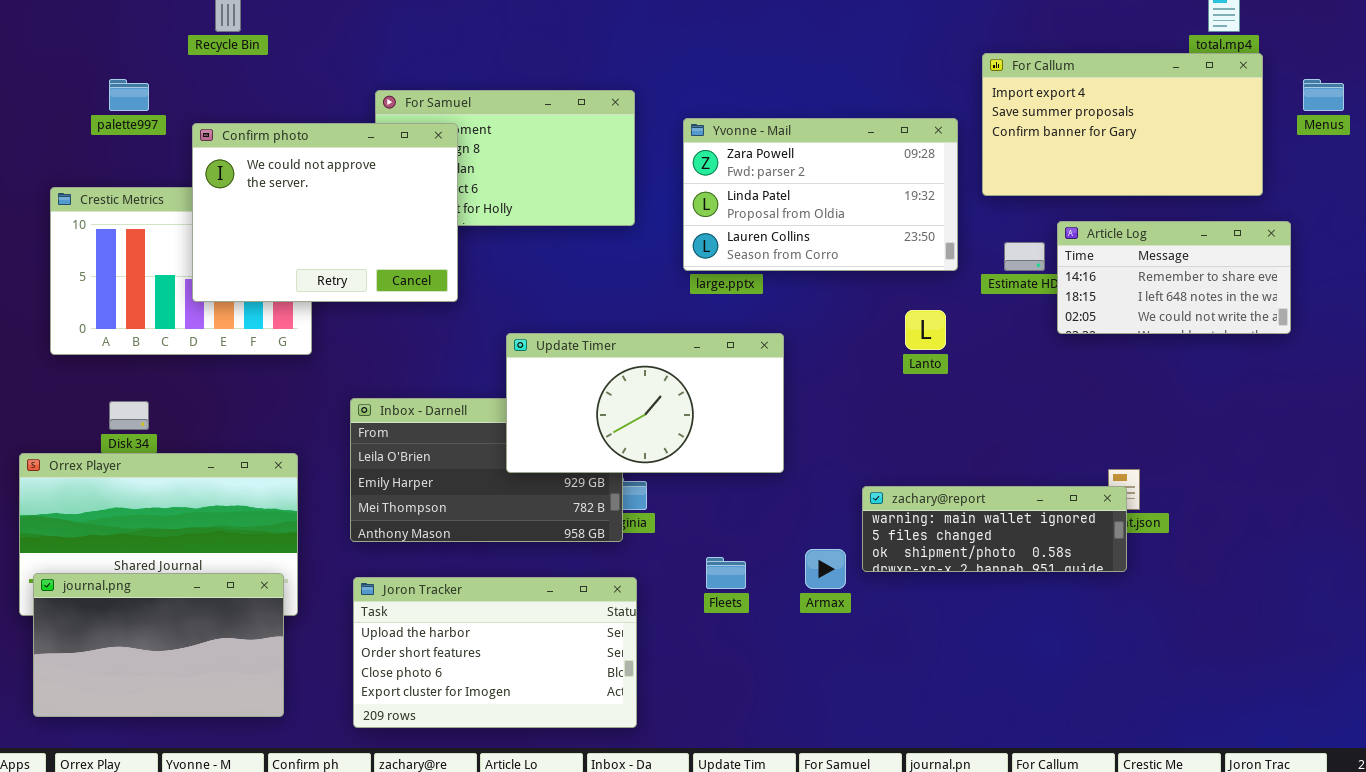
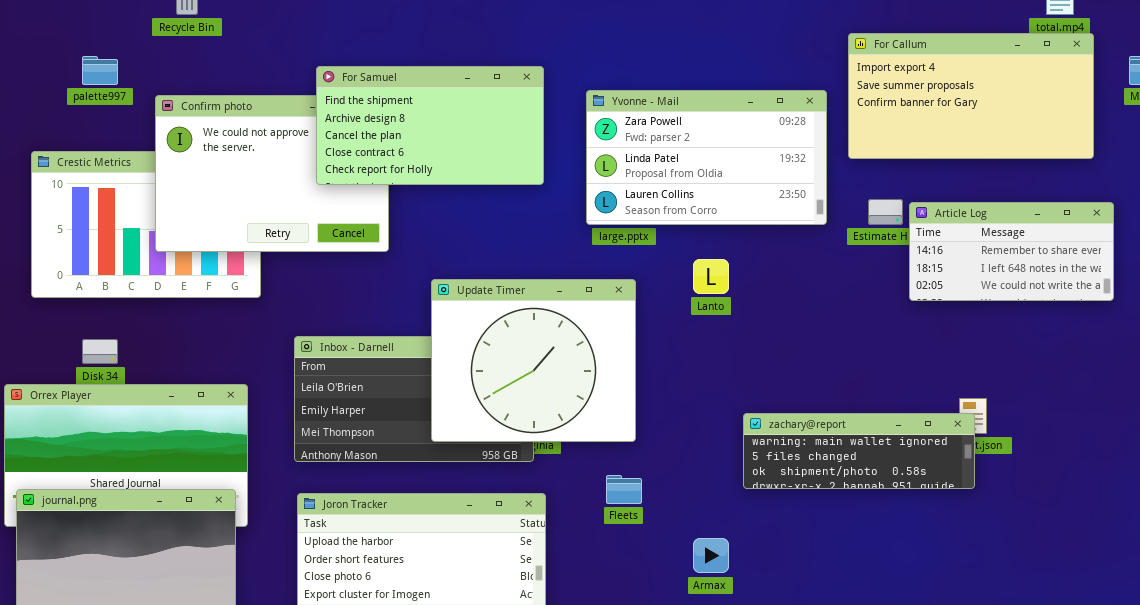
For Samuel: [375,90,635,226] -> [316,66,544,185], raised
Article Log: [1057,221,1291,334] -> [909,202,1114,301], moved
Lanto: [905,310,946,350] -> [693,259,729,294], moved
Update Timer: [506,333,784,473] -> [431,279,636,442], resized
Armax: [805,549,846,589] -> [693,538,729,573], moved

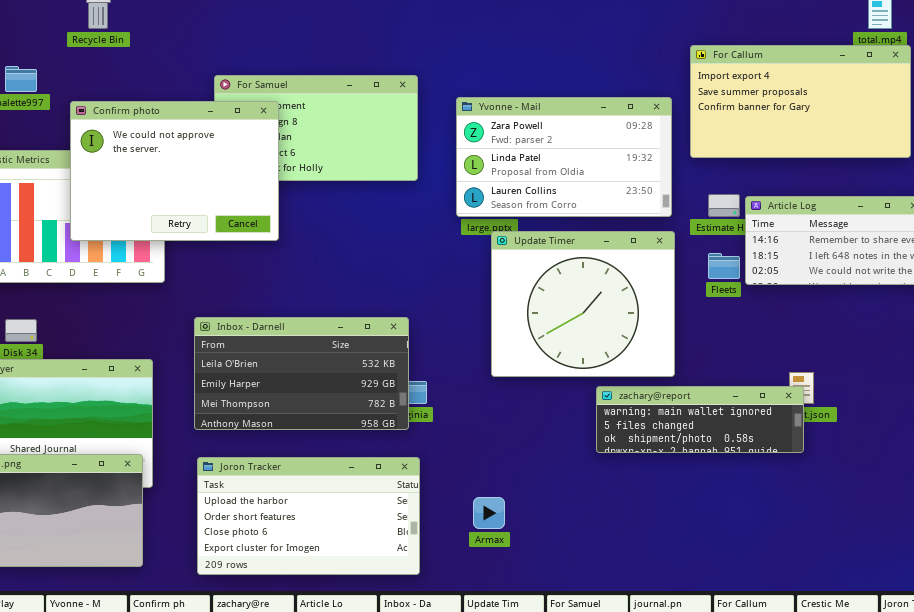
Confirm photo: [155,95,389,252] -> [70,101,279,241], raised
Update Timer: [431,279,636,442] -> [491,231,675,377], moved
Fleets: [606,475,642,504] -> [708,253,740,279], moved
Armax: [693,538,729,573] -> [473,497,505,529], moved

